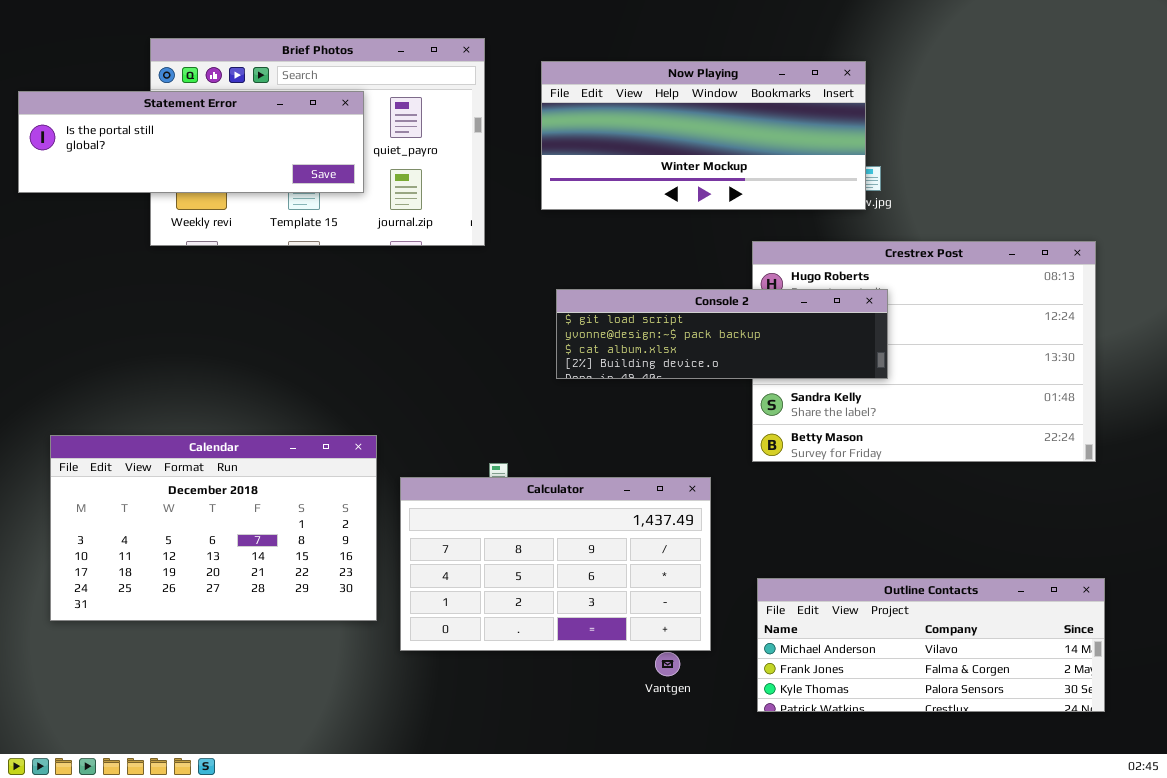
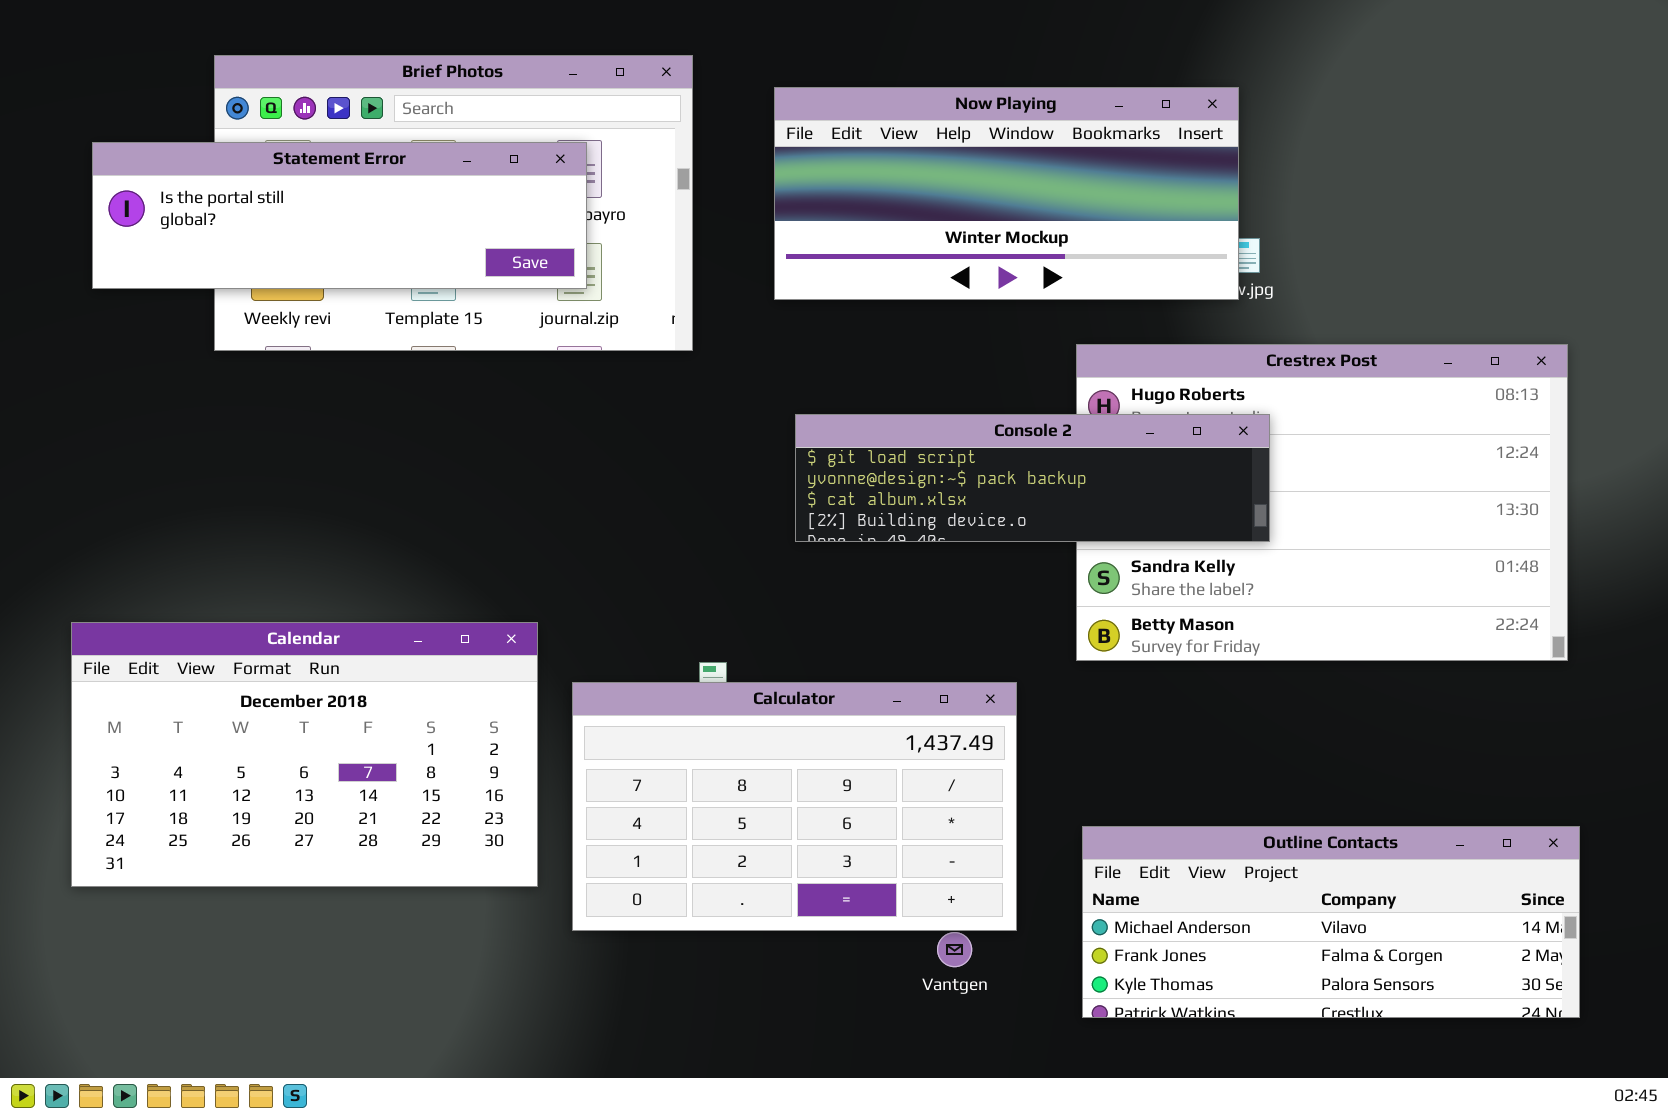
Statement Error: [18,91,364,193] -> [92,142,587,289], moved

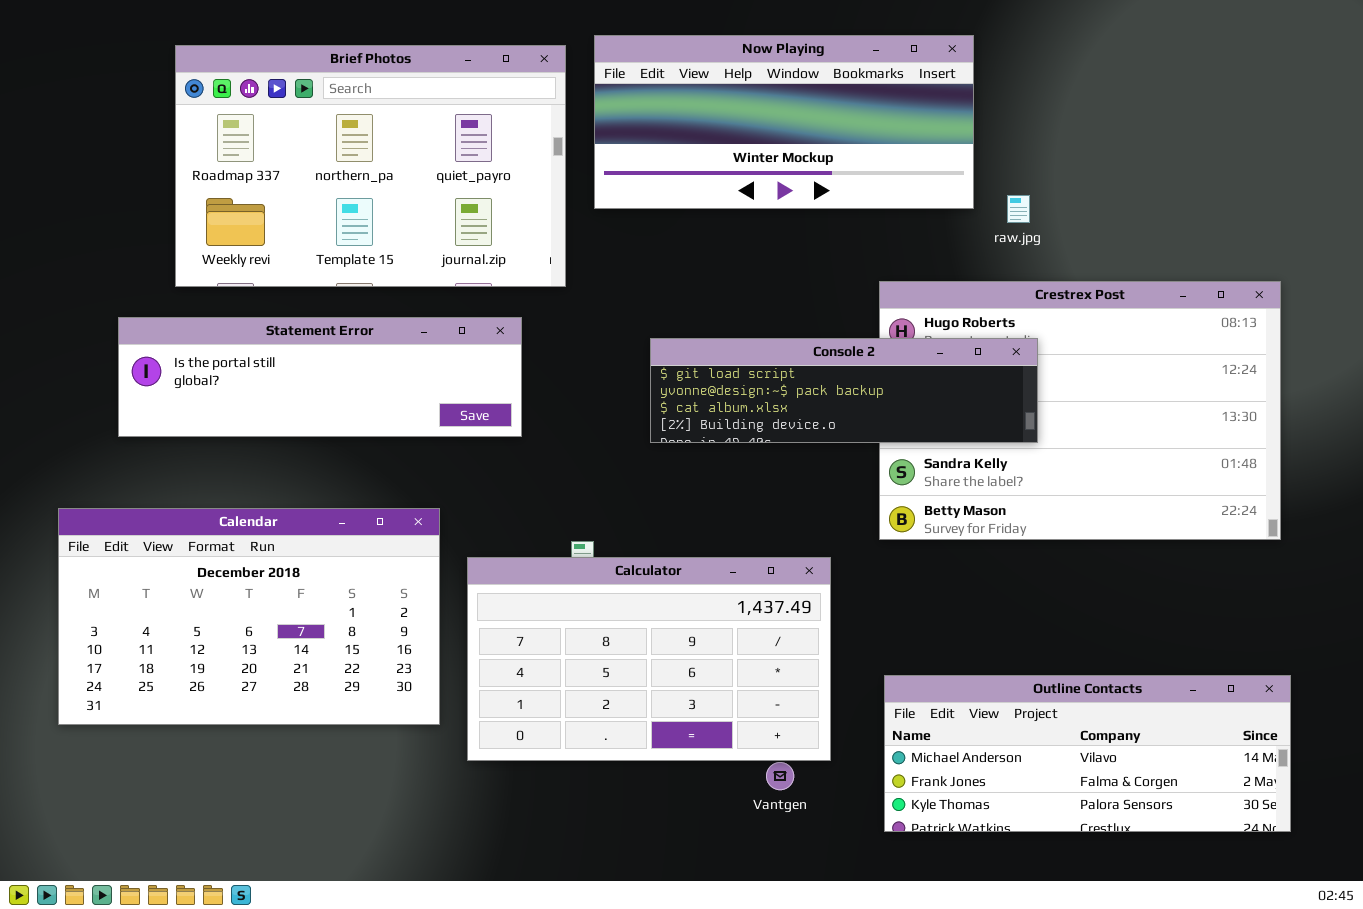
Now Playing: [774,87,1239,300] -> [594,35,974,209], moved
Statement Error: [92,142,587,289] -> [118,317,522,437], moved

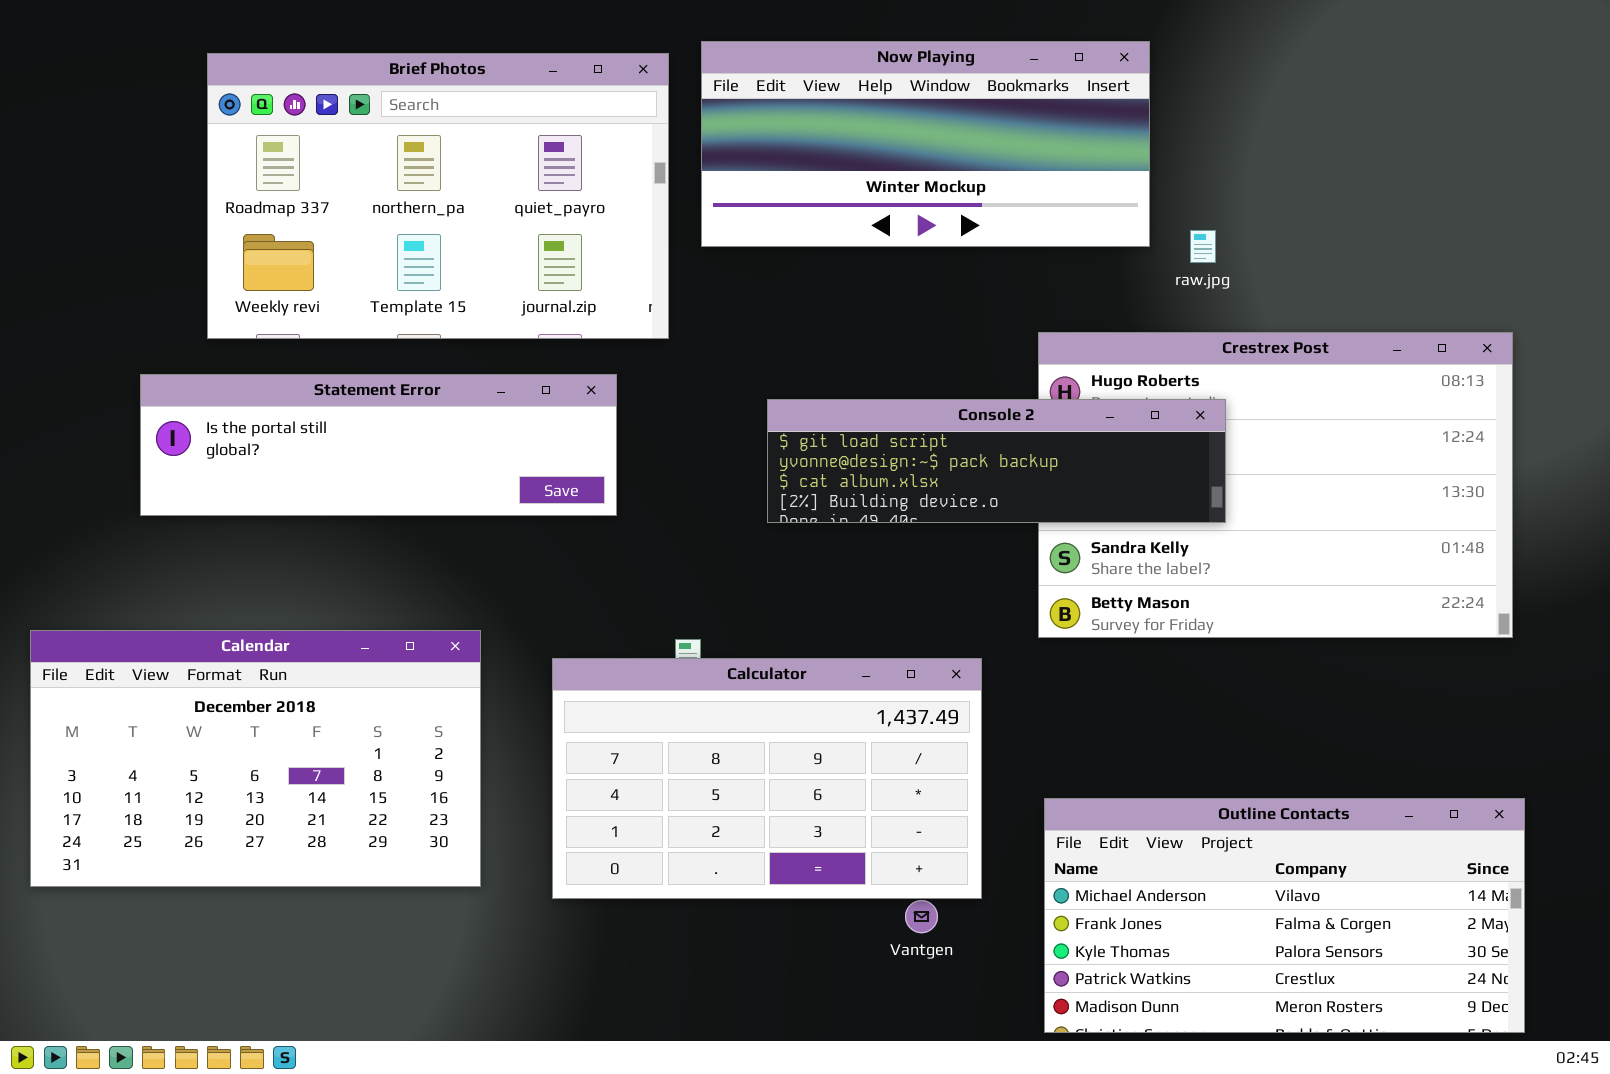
Calendar: [58,508,440,725] -> [30,630,481,887], moved
Outline Contacts: [884,675,1291,832] -> [1044,798,1525,1033], resized

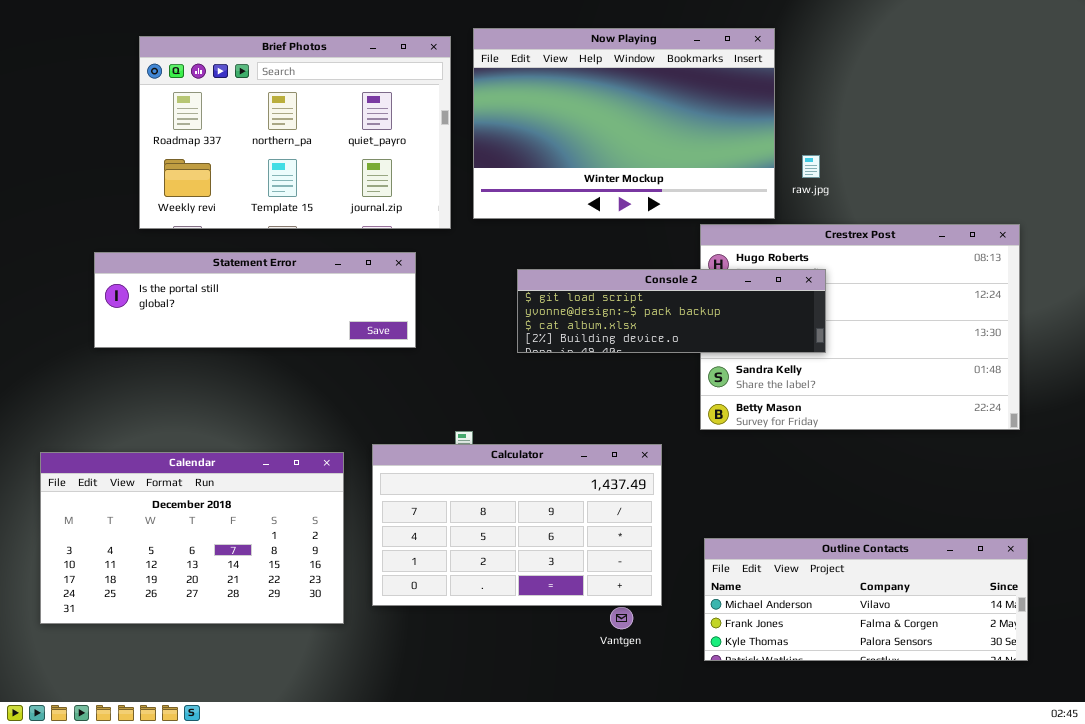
Now Playing: [701,41,1150,247] -> [473,28,775,219], resized
Calendar: [30,630,481,887] -> [40,452,344,624], moved
Outline Contacts: [1044,798,1525,1033] -> [704,538,1028,661], resized

